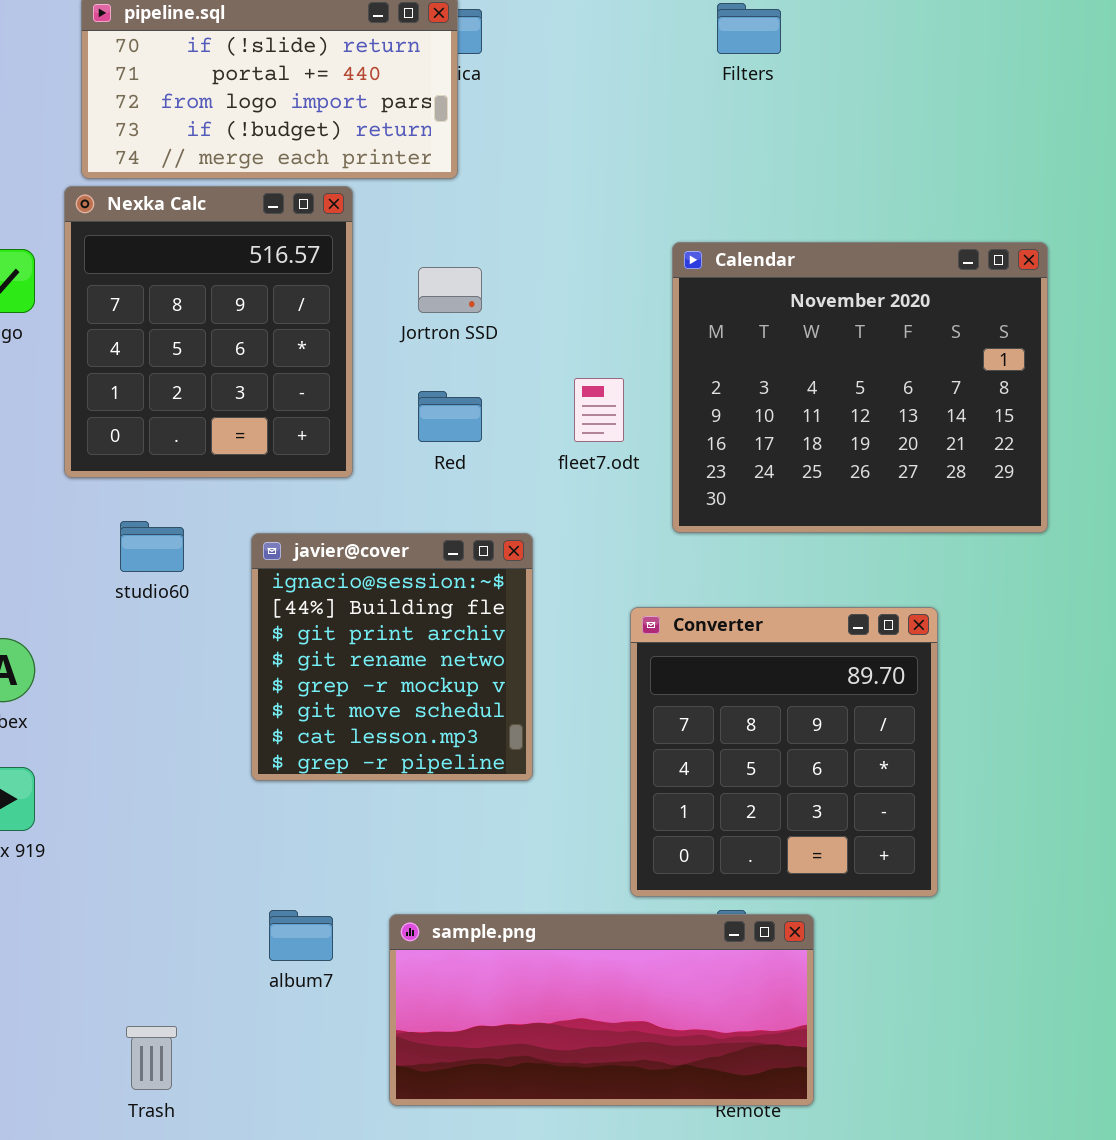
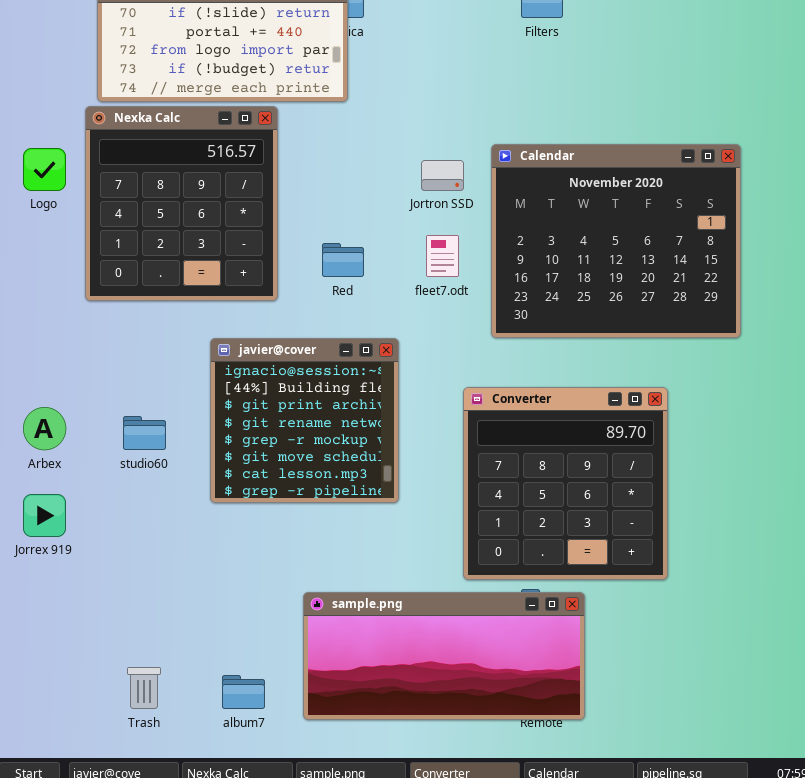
Jortron SSD: [418,267,482,313] -> [421,160,464,191], moved
studio60: [120,521,184,572] -> [123,416,166,450], moved
album7: [269,910,333,961] -> [222,675,265,709], moved

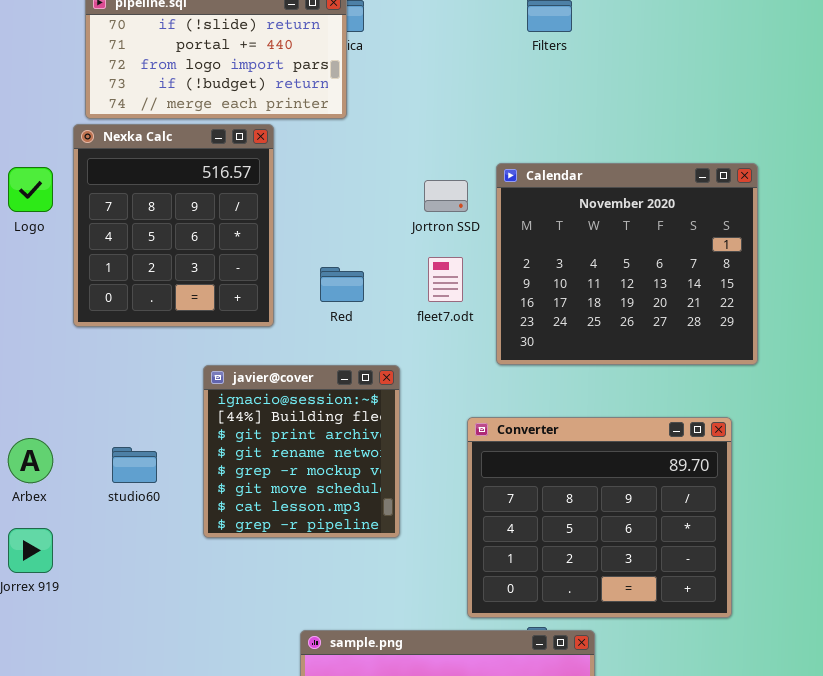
Converter: [463,387,668,580] -> [467,417,732,618], resized

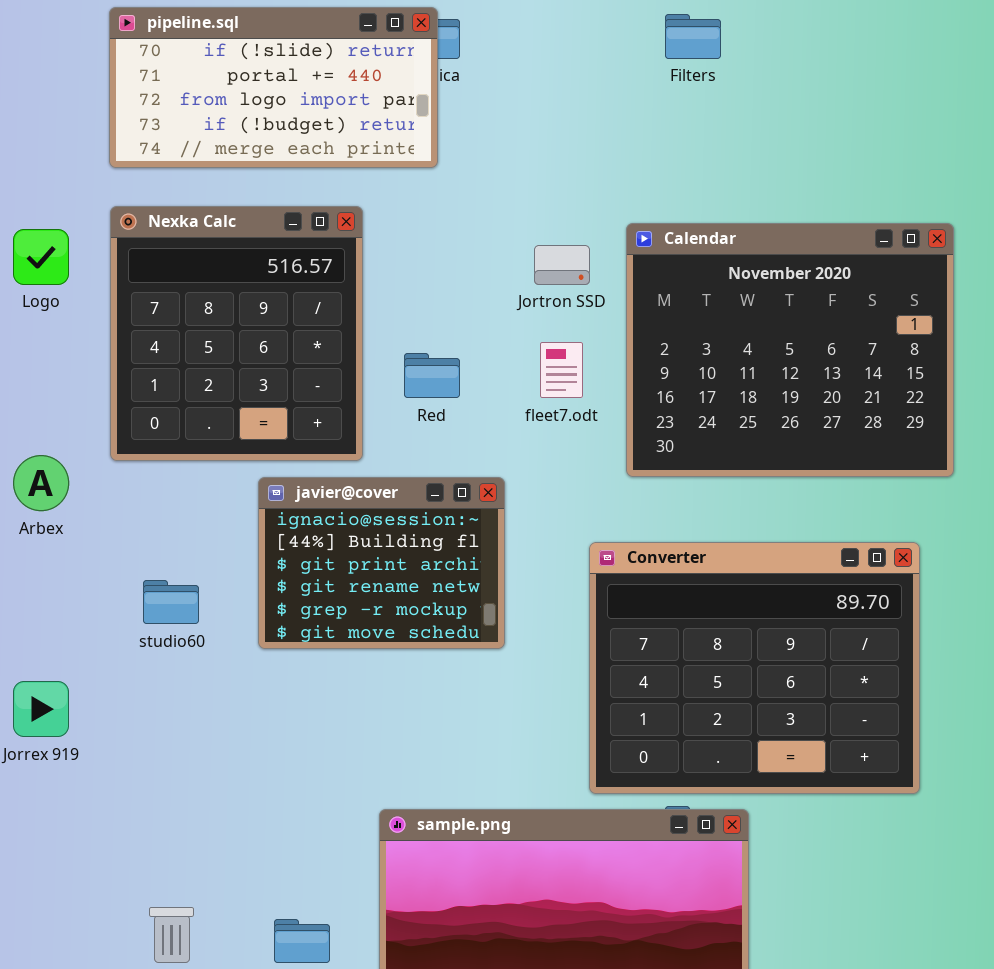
Nexka Calc: [73,124,274,327] -> [110,206,363,461], moved
javier@cover: [203,365,400,538] -> [258,477,505,649], resized
Arbex: [8,438,53,483] -> [13,455,69,511], moved

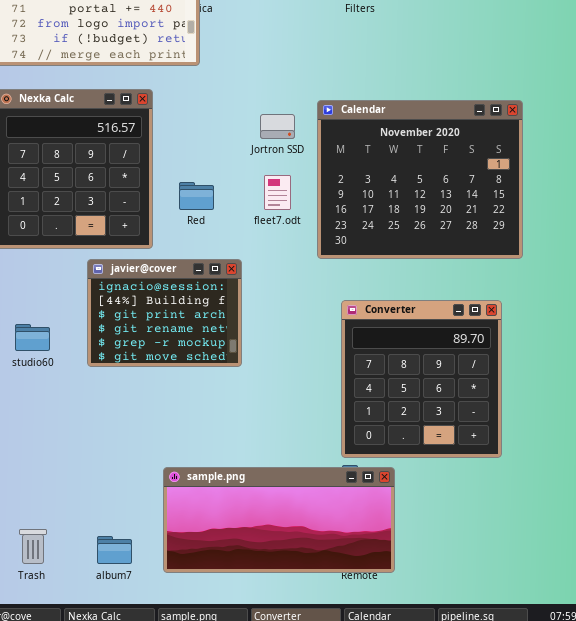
Converter: [589,542,920,794] -> [341,300,502,458], resized

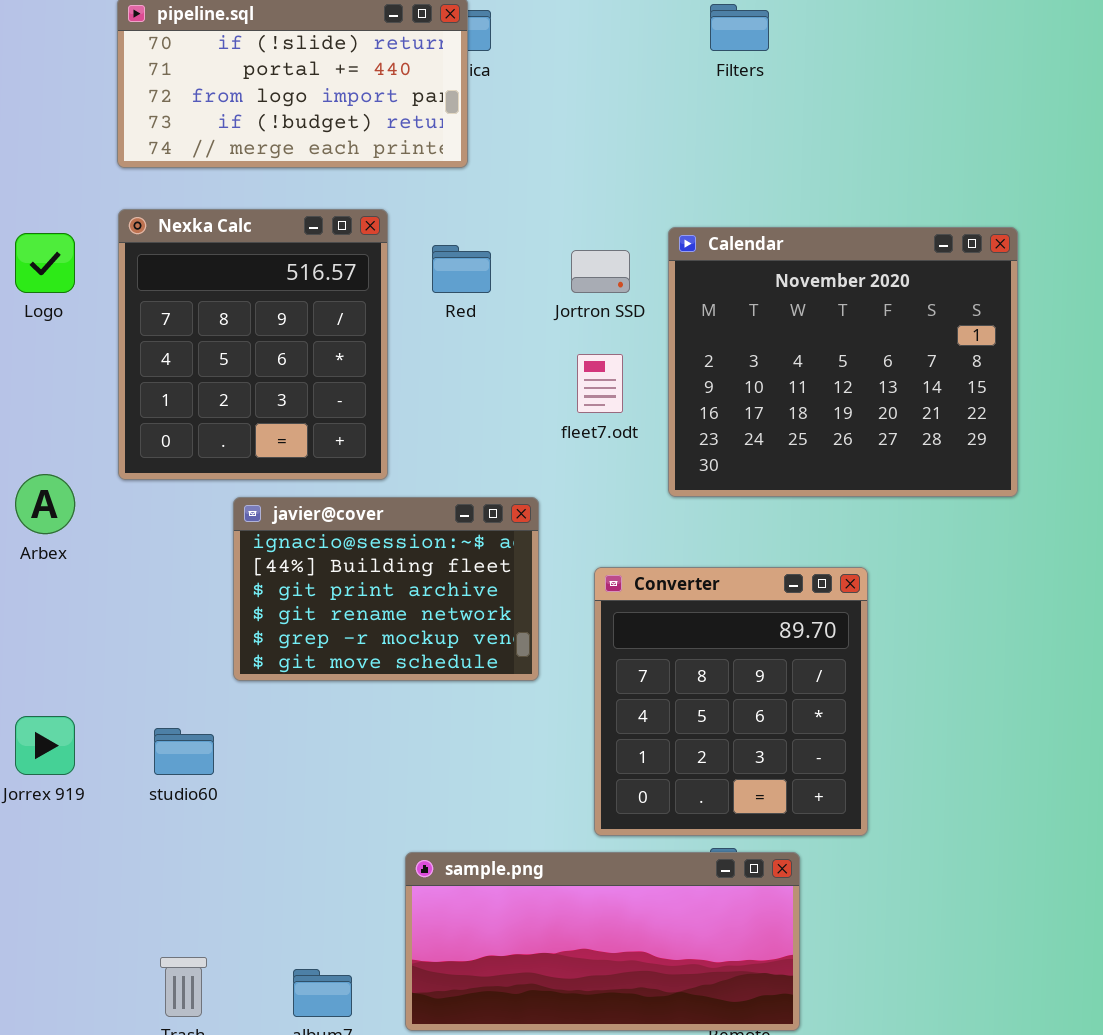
Red: [179,182,214,210] -> [432,245,491,293], moved
javier@cover: [87,259,242,367] -> [233,497,539,681], resized
Converter: [341,300,502,458] -> [594,567,868,836], moved
studio60: [15,324,50,351] -> [154,728,214,775], moved

